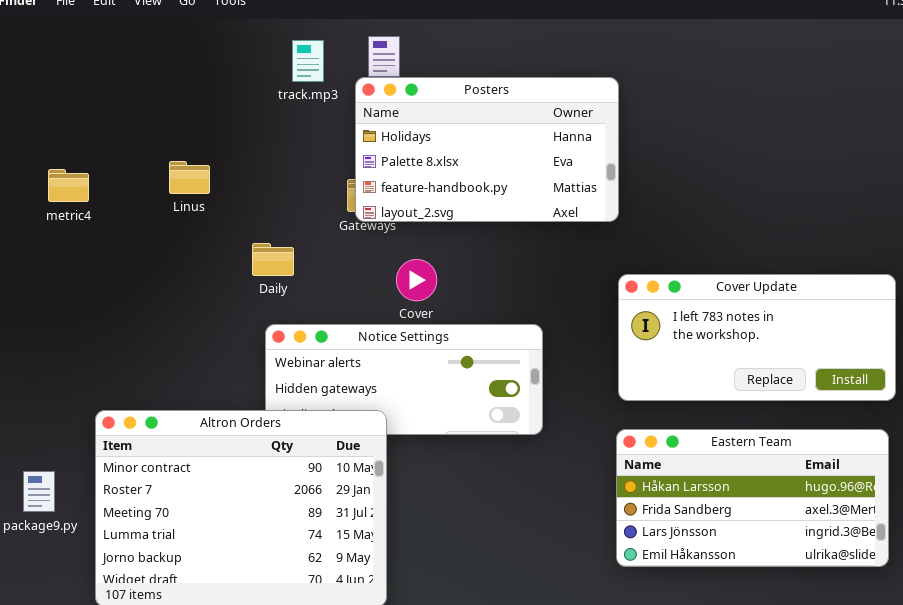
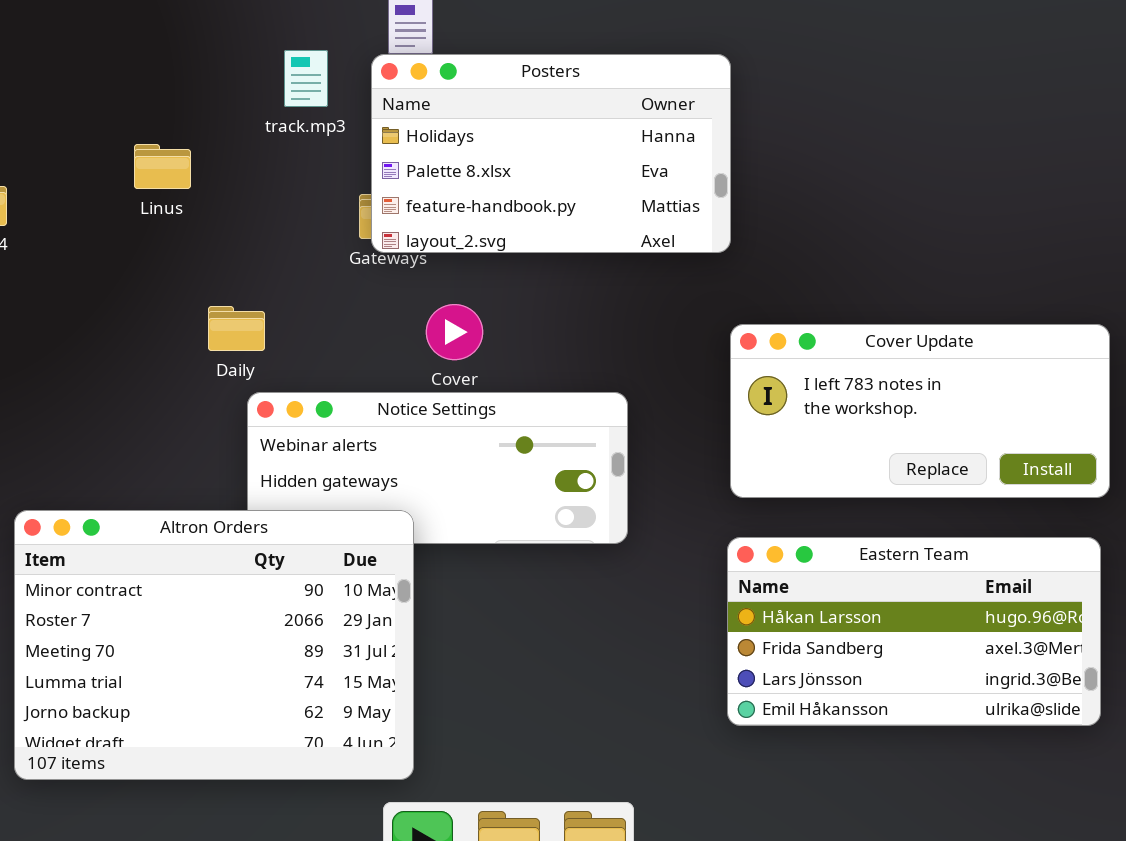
track.mp3: [292,40,324,82] -> [284,50,328,107], moved
Linus: [169,161,210,194] -> [134,144,191,189], moved
Daily: [252,243,294,276] -> [208,306,265,351], moved

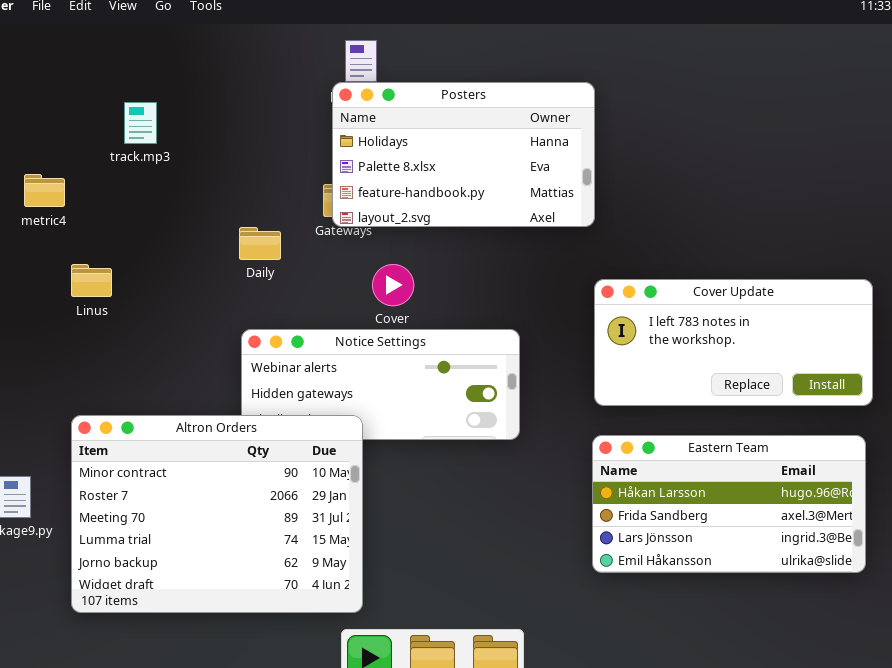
track.mp3: [284,50,328,107] -> [124,102,157,144], moved
Linus: [134,144,191,189] -> [71,264,112,297], moved
Daily: [208,306,265,351] -> [239,227,281,260], moved

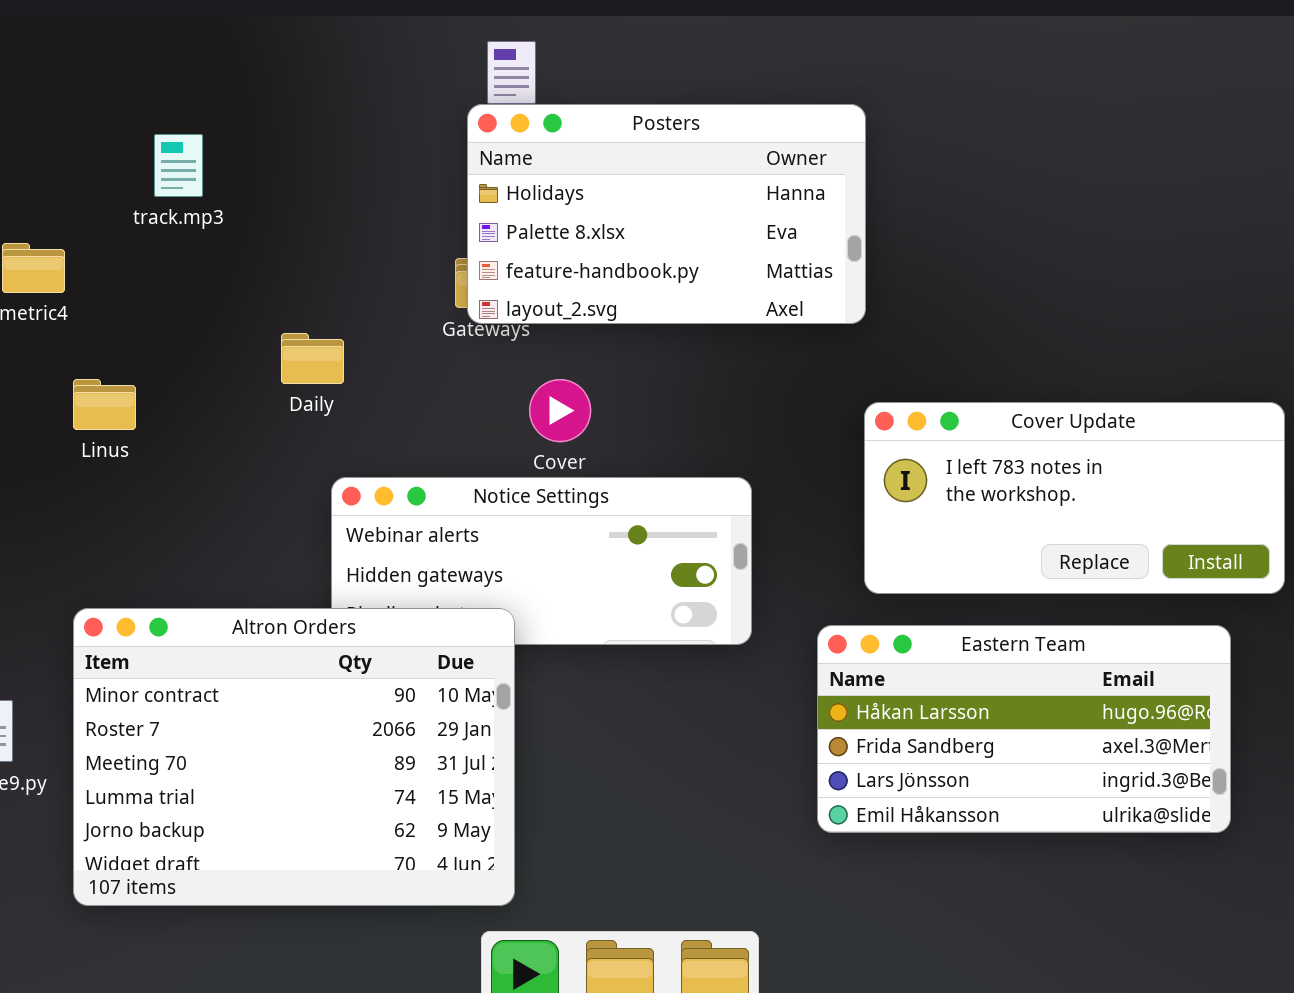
Daily: [239,227,281,260] -> [281,333,344,384], moved
Eastern Team: [592,435,866,573] -> [817,625,1231,833], moved

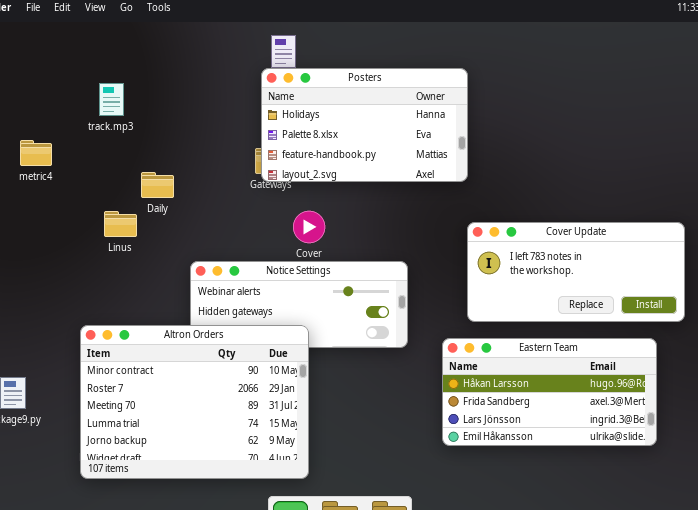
Daily: [281,333,344,384] -> [141,172,174,198], moved
Linus: [73,379,136,430] -> [104,211,137,237], moved
Altron Orders: [73,608,515,906] -> [80,325,309,479], moved

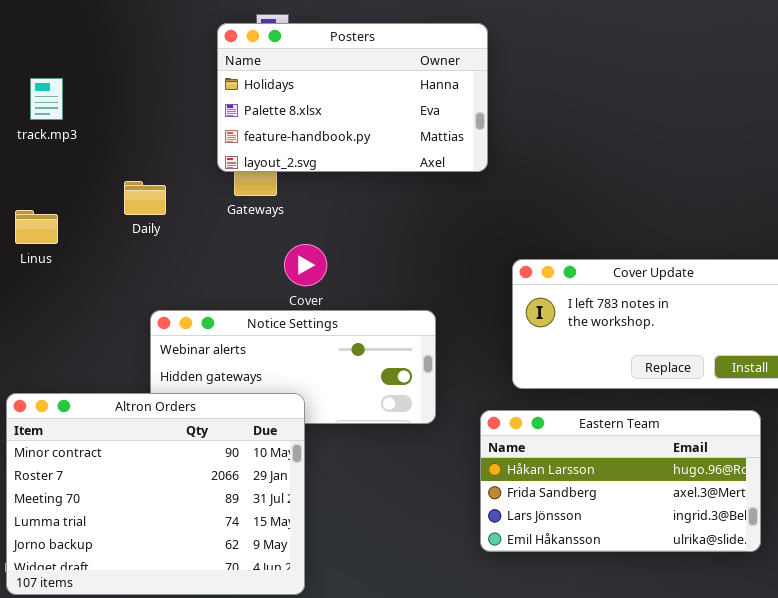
Posters: [261,68,468,182] -> [217,23,488,172], moved
Daily: [141,172,174,198] -> [124,181,166,215], moved
Linus: [104,211,137,237] -> [15,210,58,244], moved

